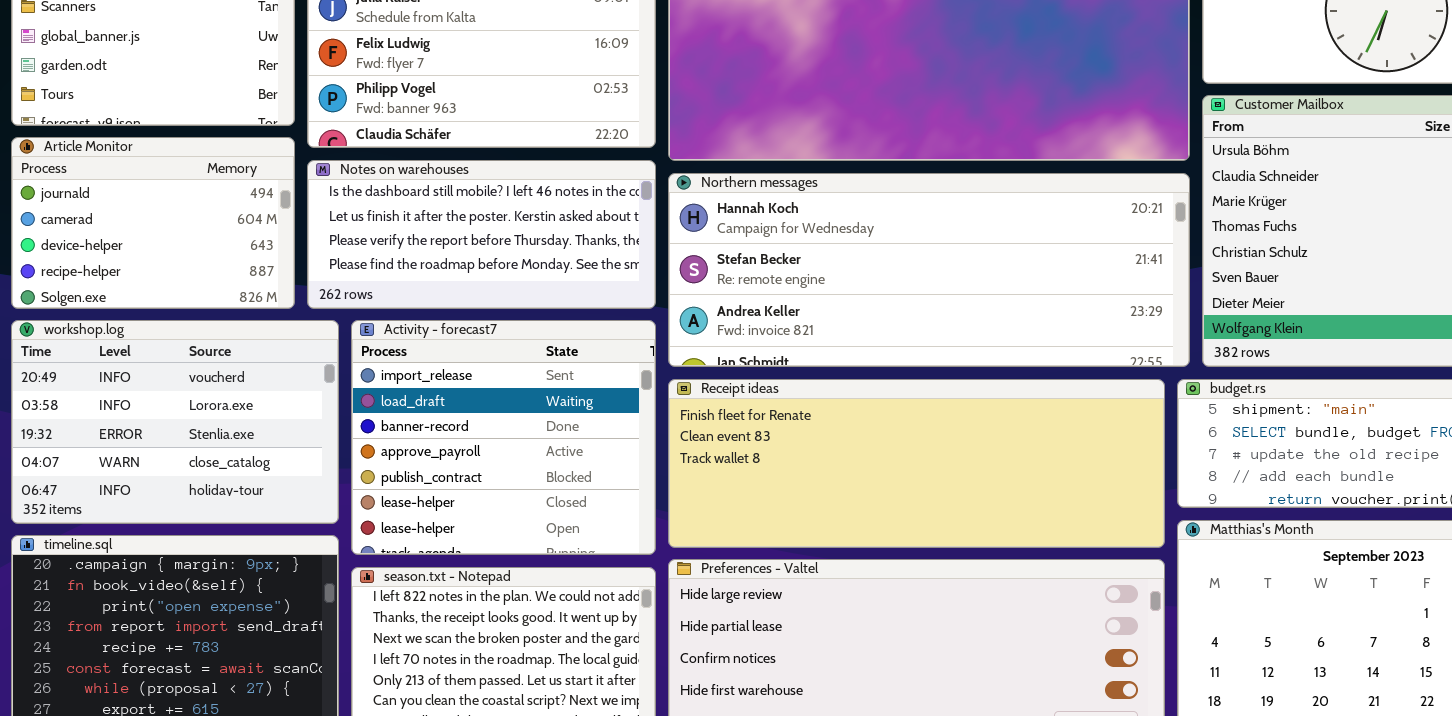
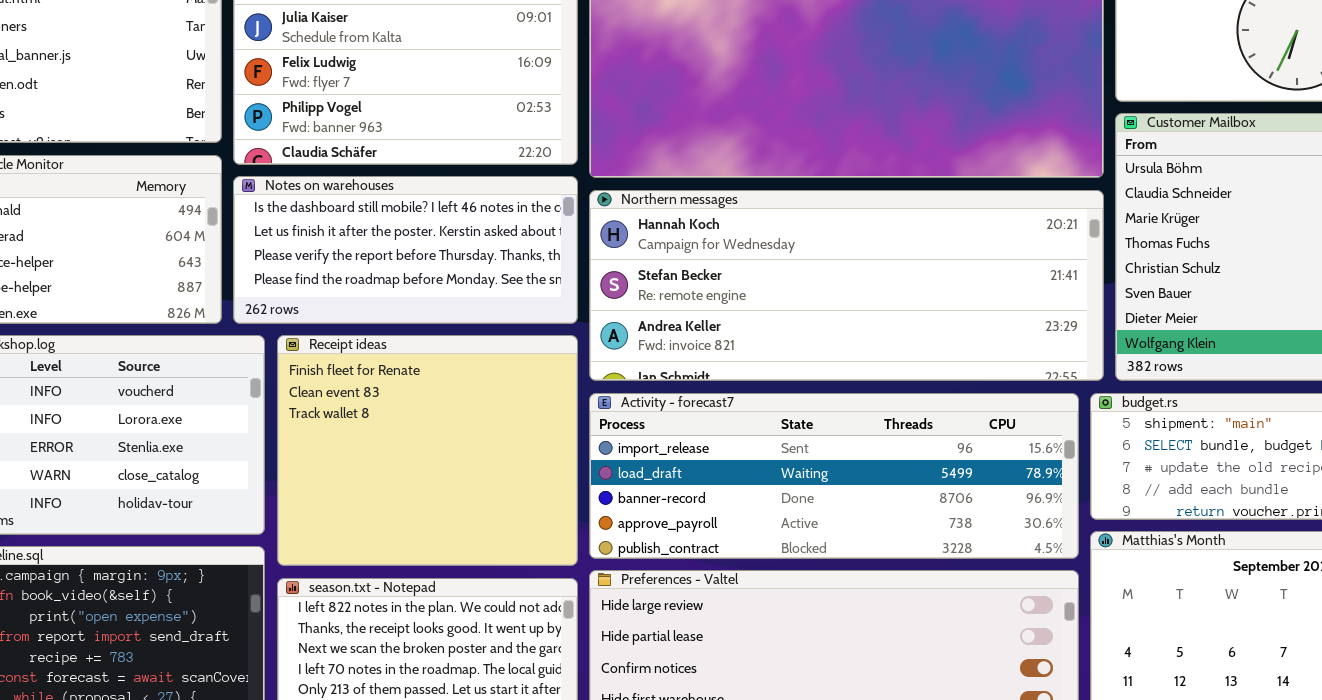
Activity - forecast7: [351,320,656,555] -> [589,393,1079,559], moved, resized
Receipt ideas: [668,379,1165,548] -> [277,335,578,566], moved, resized

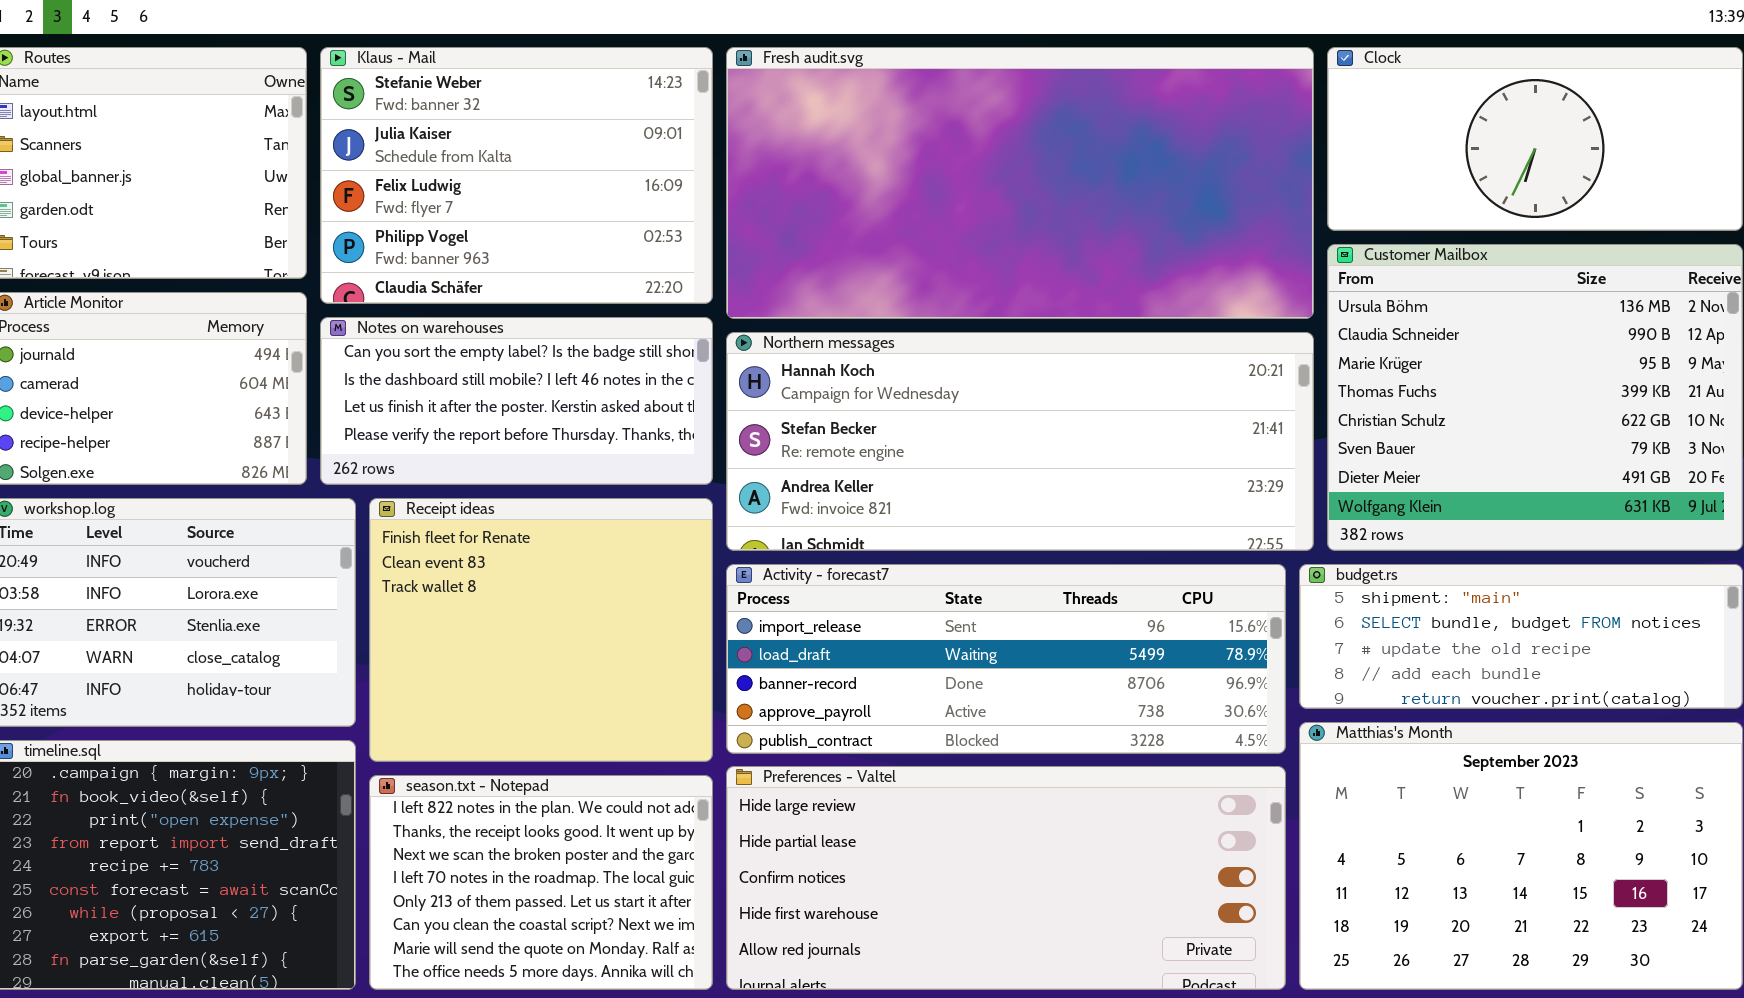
Notes on warehouses: [233,176,578,324] -> [320,317,713,485], scrolled up 1 row

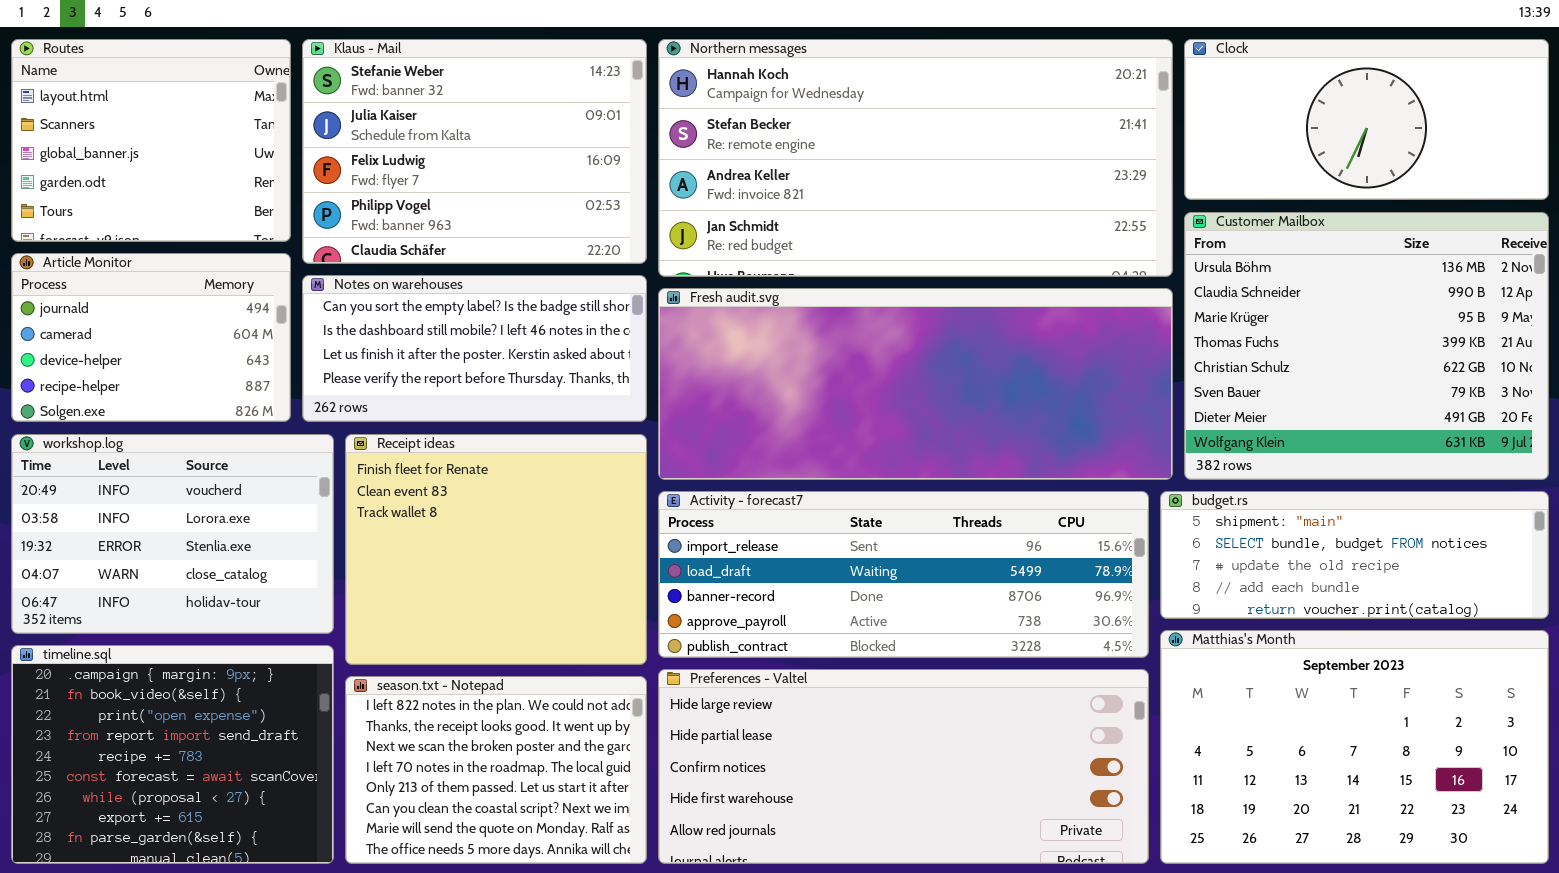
Fresh audit.svg: [726,47,1314,319] -> [658,288,1173,480], moved, resized
Northern messages: [726,332,1314,551] -> [658,39,1173,277], moved, resized

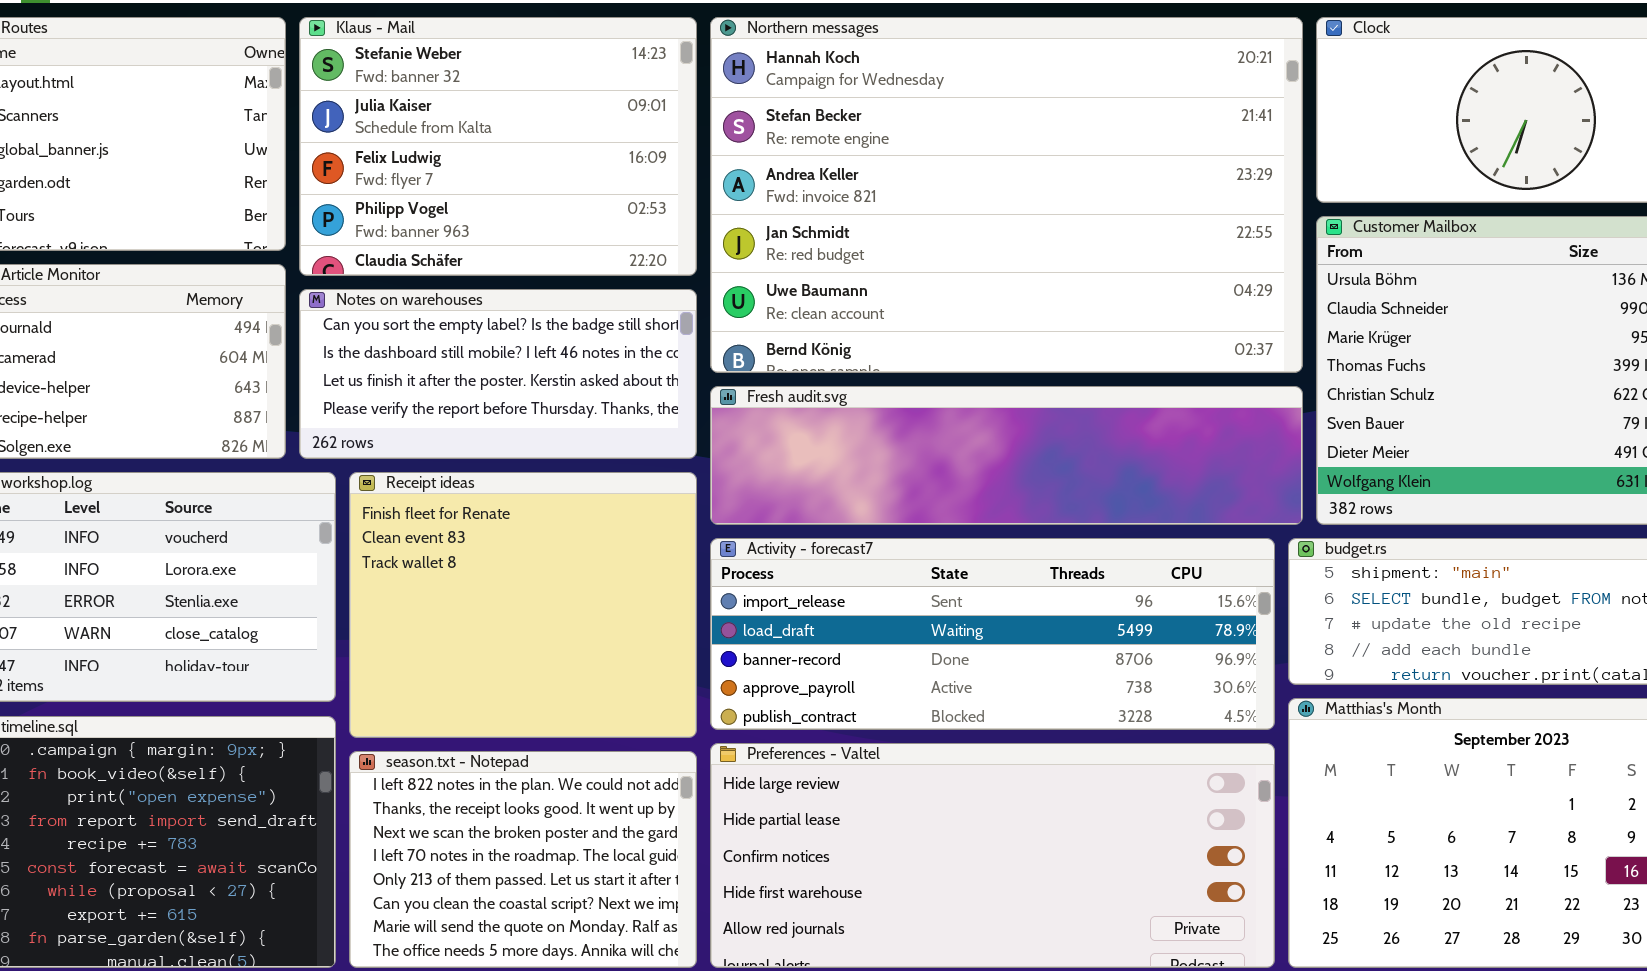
Northern messages: [658,39,1173,277] -> [710,17,1303,373], resized
Fresh audit.svg: [658,288,1173,480] -> [710,386,1303,525], resized

